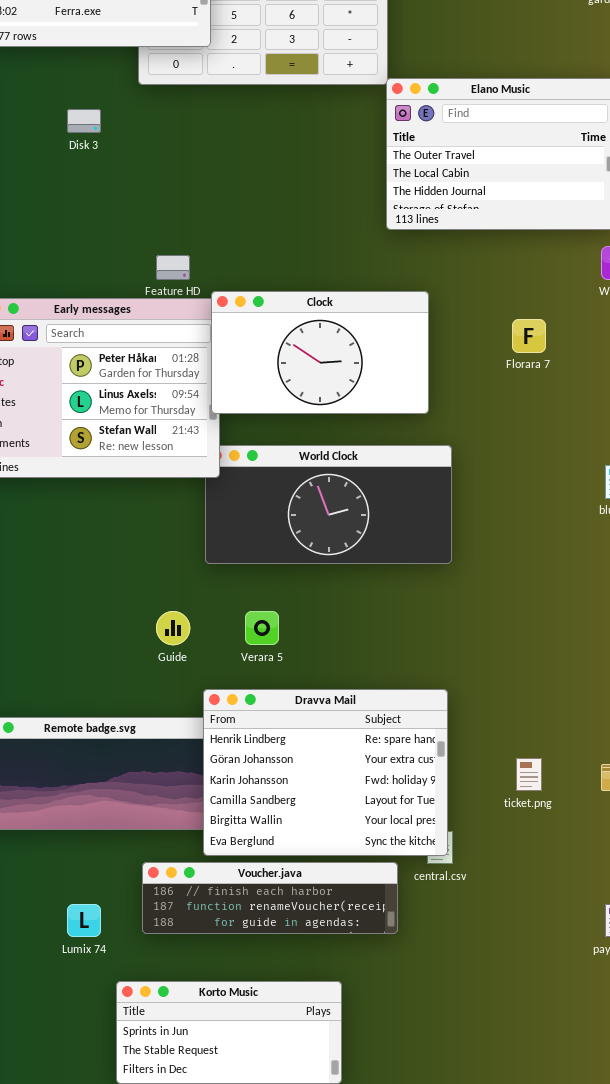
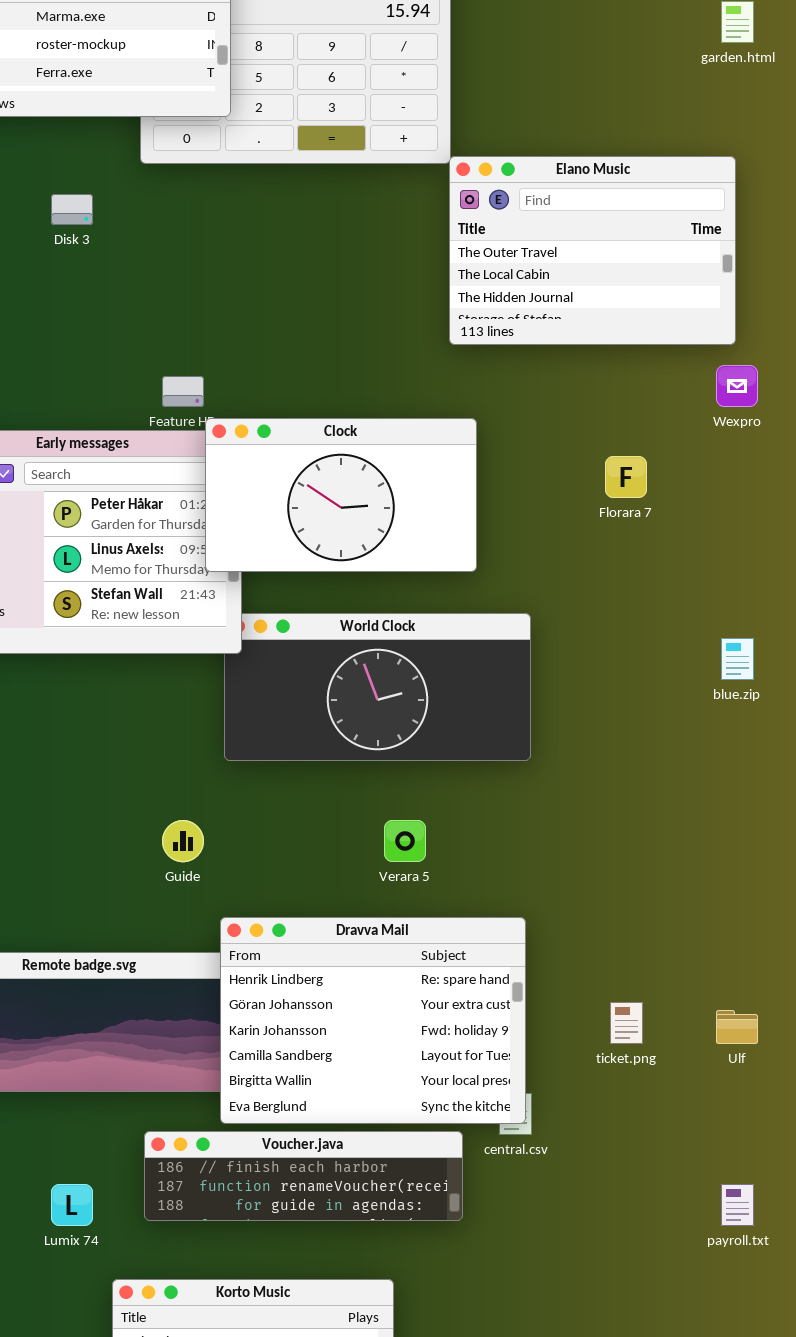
Clock: [211,291,429,414] -> [205,418,477,572], moved
Verara 5: [245,611,279,645] -> [384,820,426,862], moved

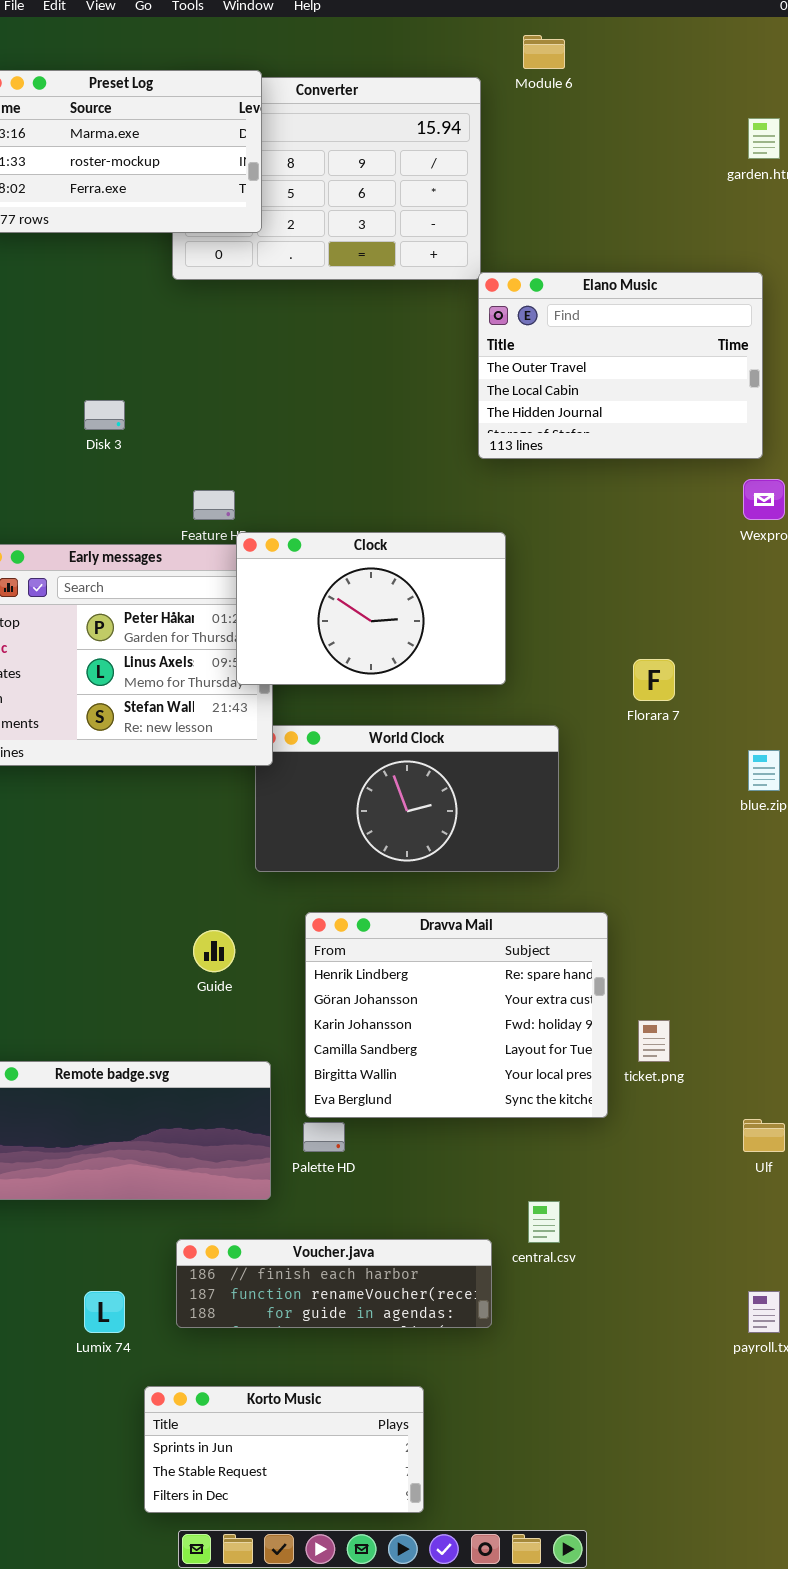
Disk 3: [51,194,93,225] -> [84,400,125,430], moved
Florara 7: [605,456,647,498] -> [633,659,675,701], moved
Dravva Mail: [220,917,526,1124] -> [305,912,608,1118], moved
ticket.png: [610,1002,643,1044] -> [638,1020,670,1062], moved

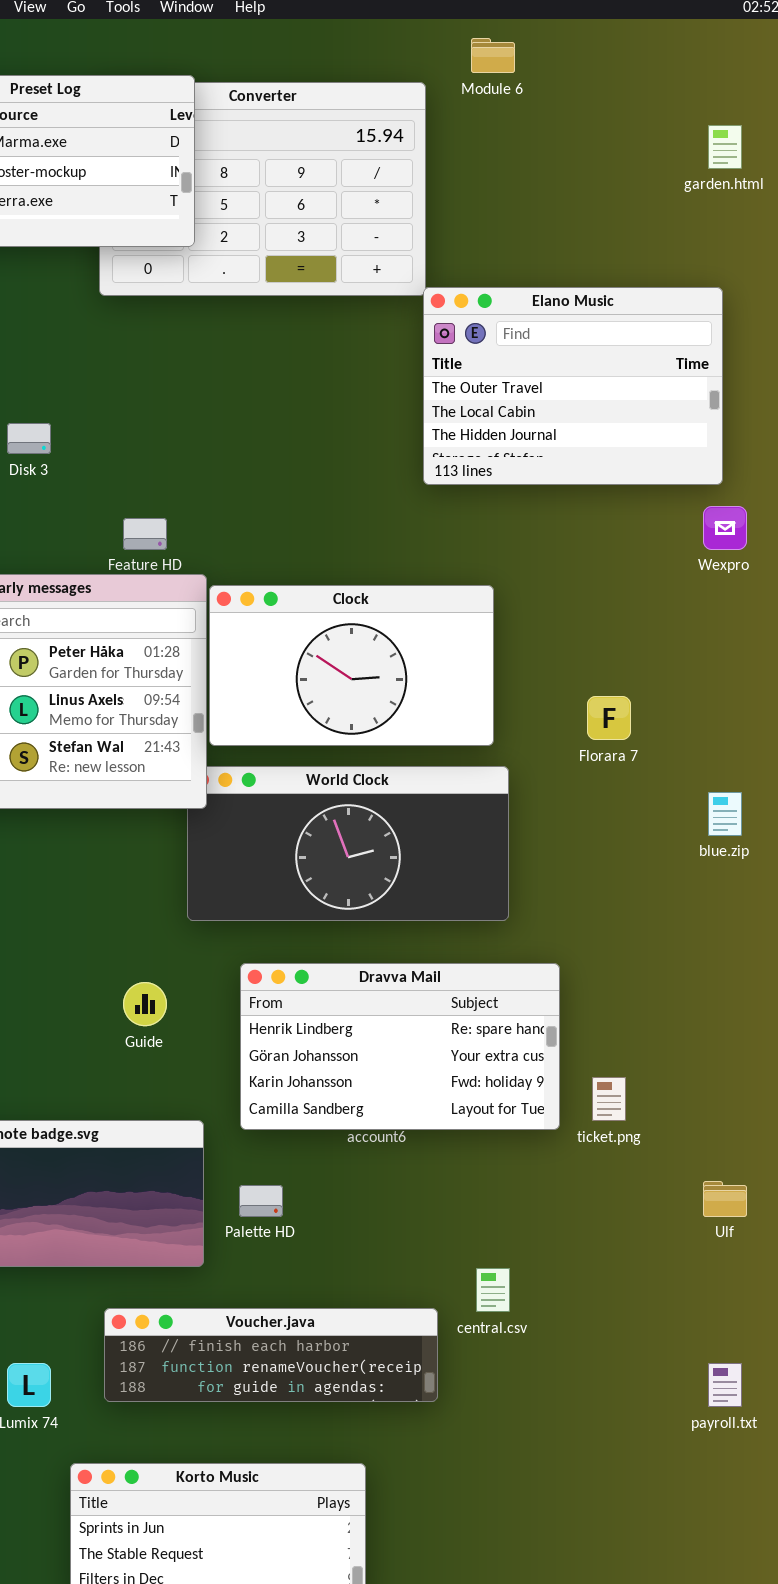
Clock: [236,532,506,685] -> [209,585,494,746], moved
Dravva Mail: [305,912,608,1118] -> [240,963,560,1130], resized

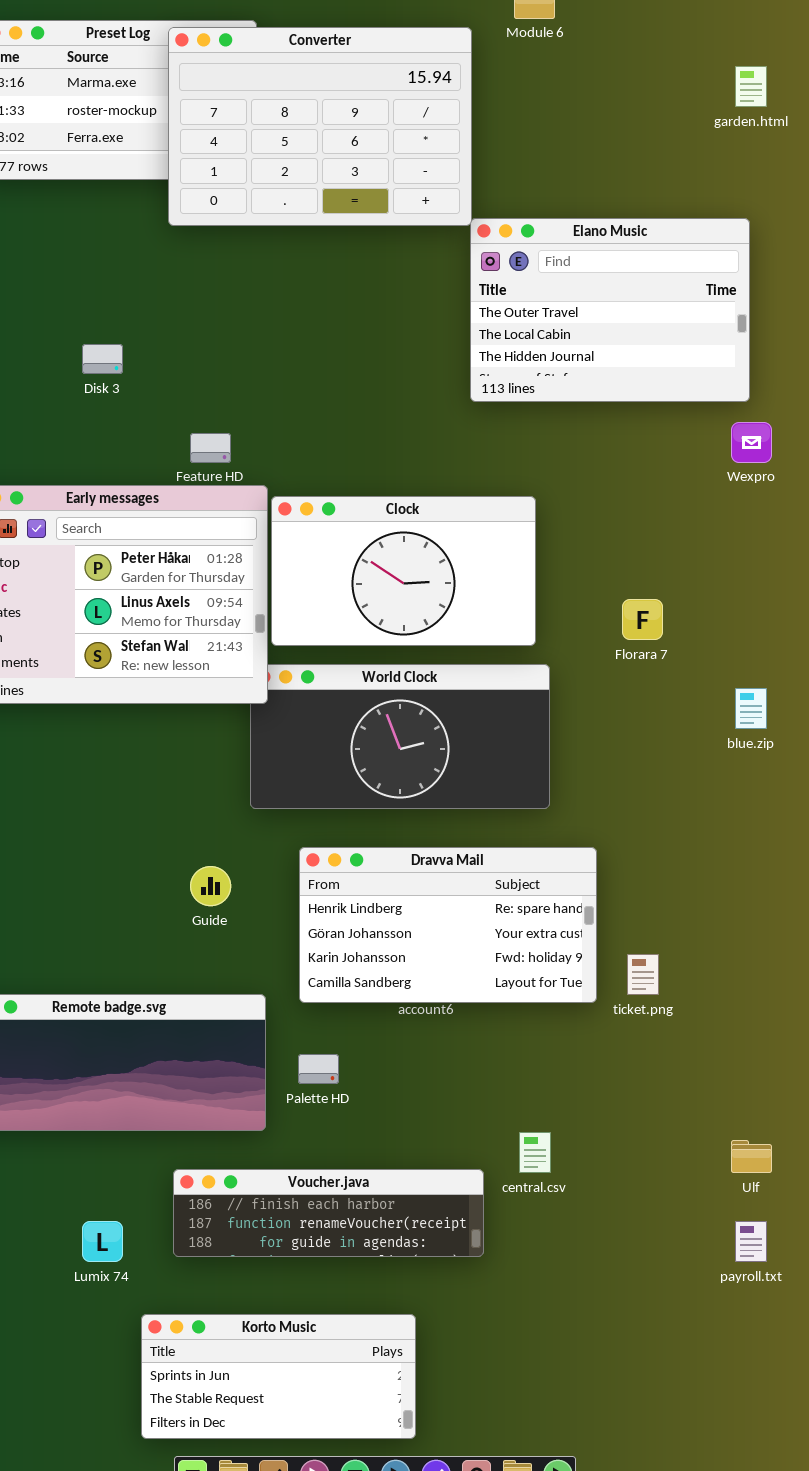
Converter: [99,82,426,296] -> [168,27,472,226], raised
Ulf: [703,1181,747,1217] -> [731,1140,772,1173], moved

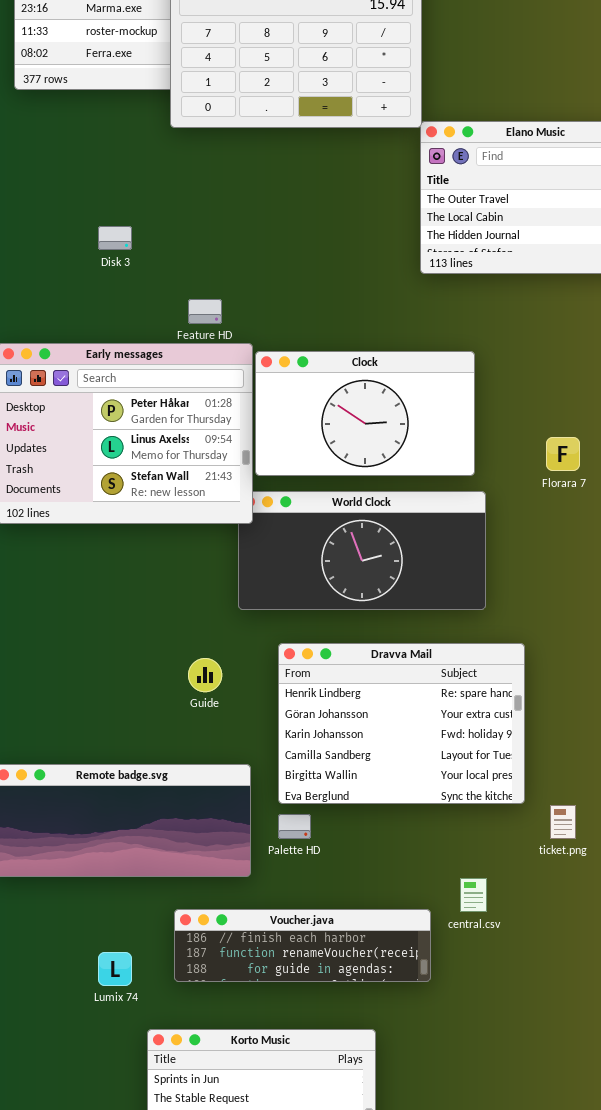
Dravva Mail: [299,847,597,1003] -> [278,643,525,804], resized
ticket.png: [627,954,659,995] -> [550,805,576,839], moved

